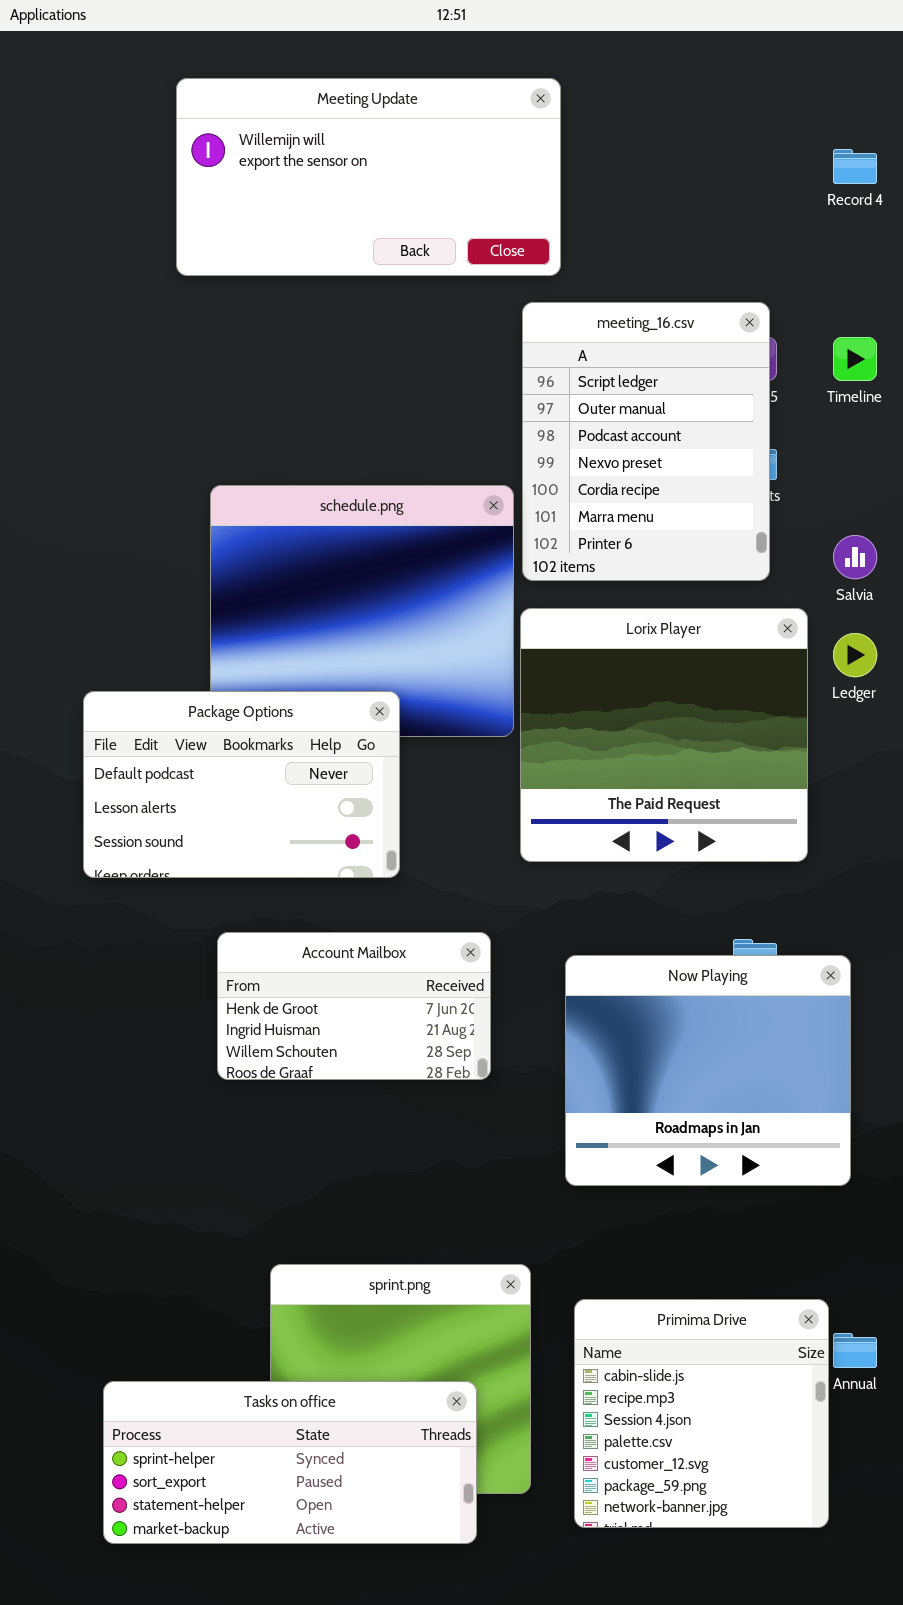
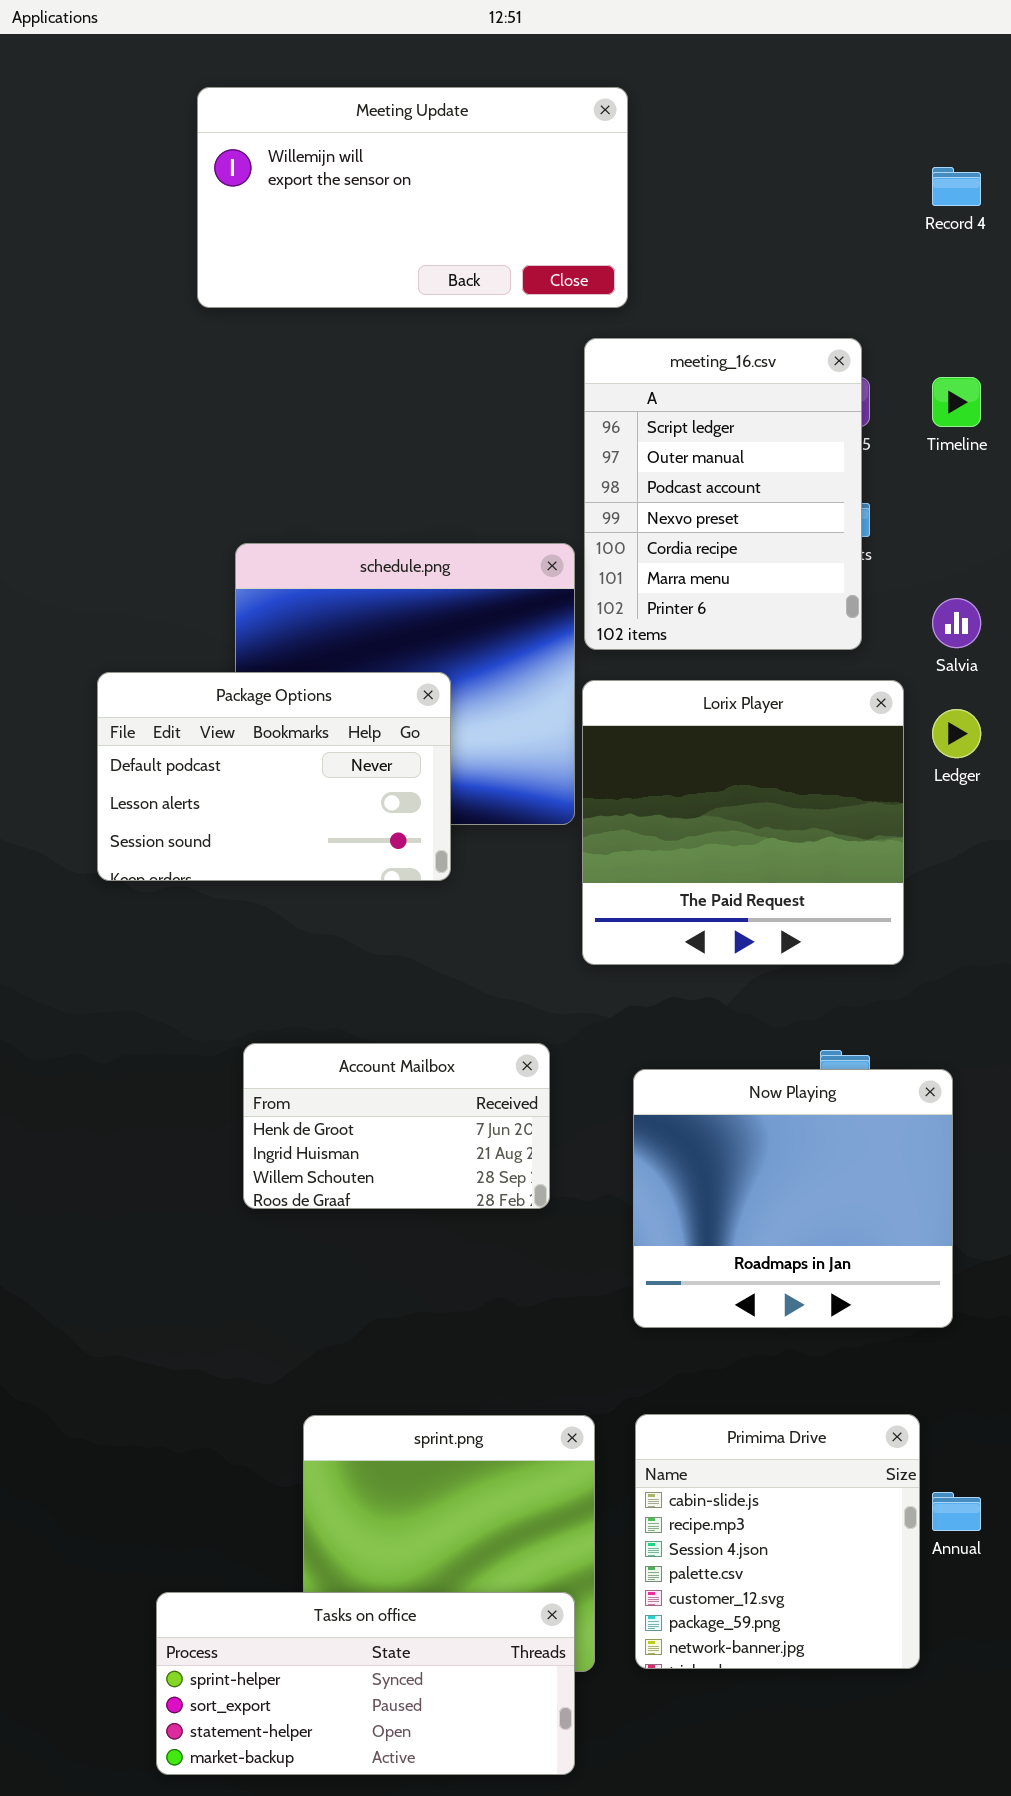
Package Options: [83,691,400,878] -> [97,672,451,881], moved
Primima Drive: [574,1299,829,1528] -> [635,1414,920,1669], moved
Tasks on office: [103,1381,477,1544] -> [156,1592,575,1775], moved

